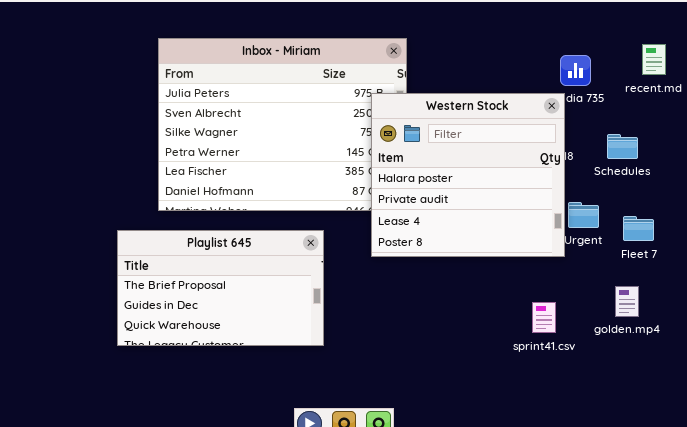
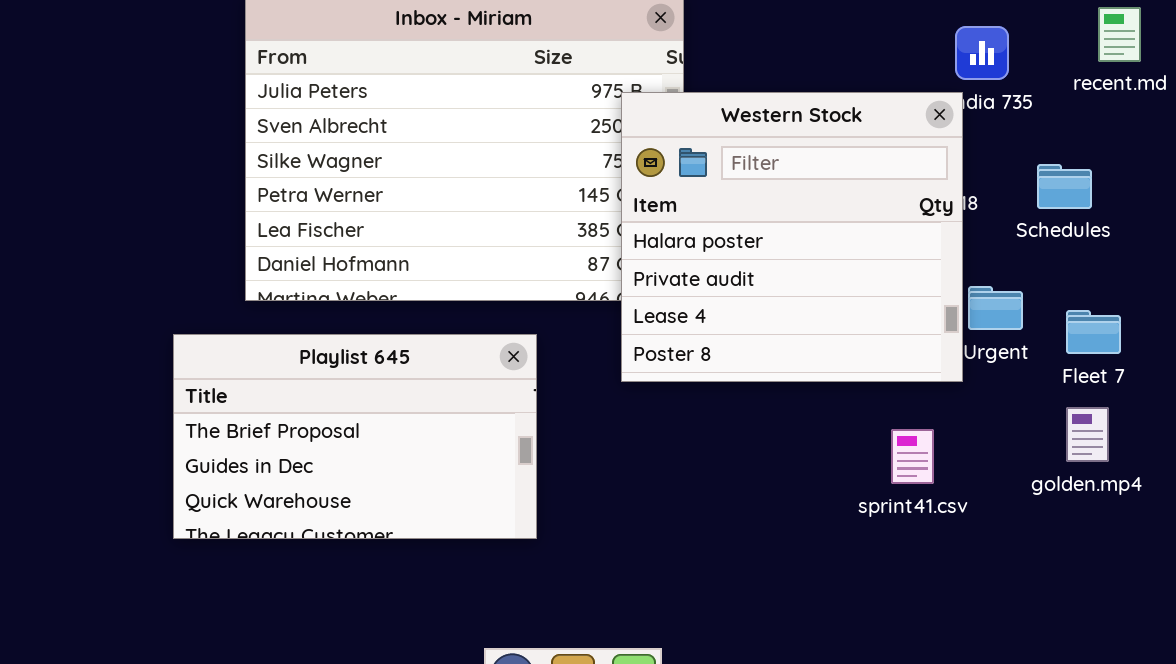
golden.mp4: [615,286,639,317] -> [1066,407,1109,462], moved
sprint41.csv: [532,302,556,333] -> [891,429,934,484], moved

